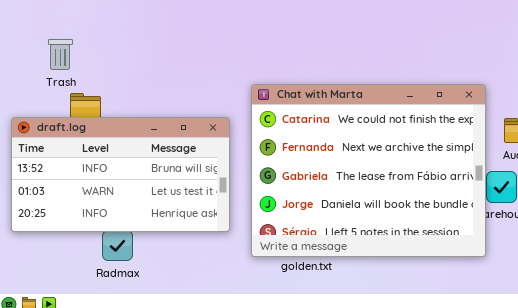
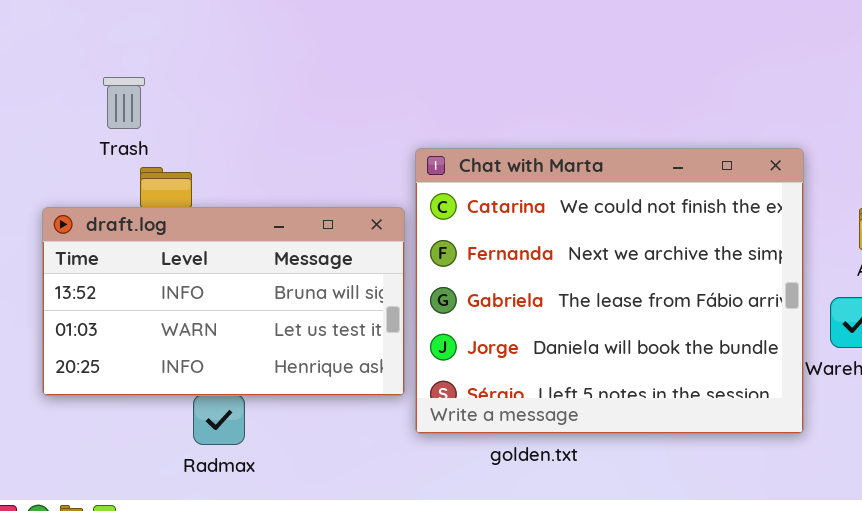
Chat with Marta: [251,84,486,257] -> [415,148,804,434], moved

